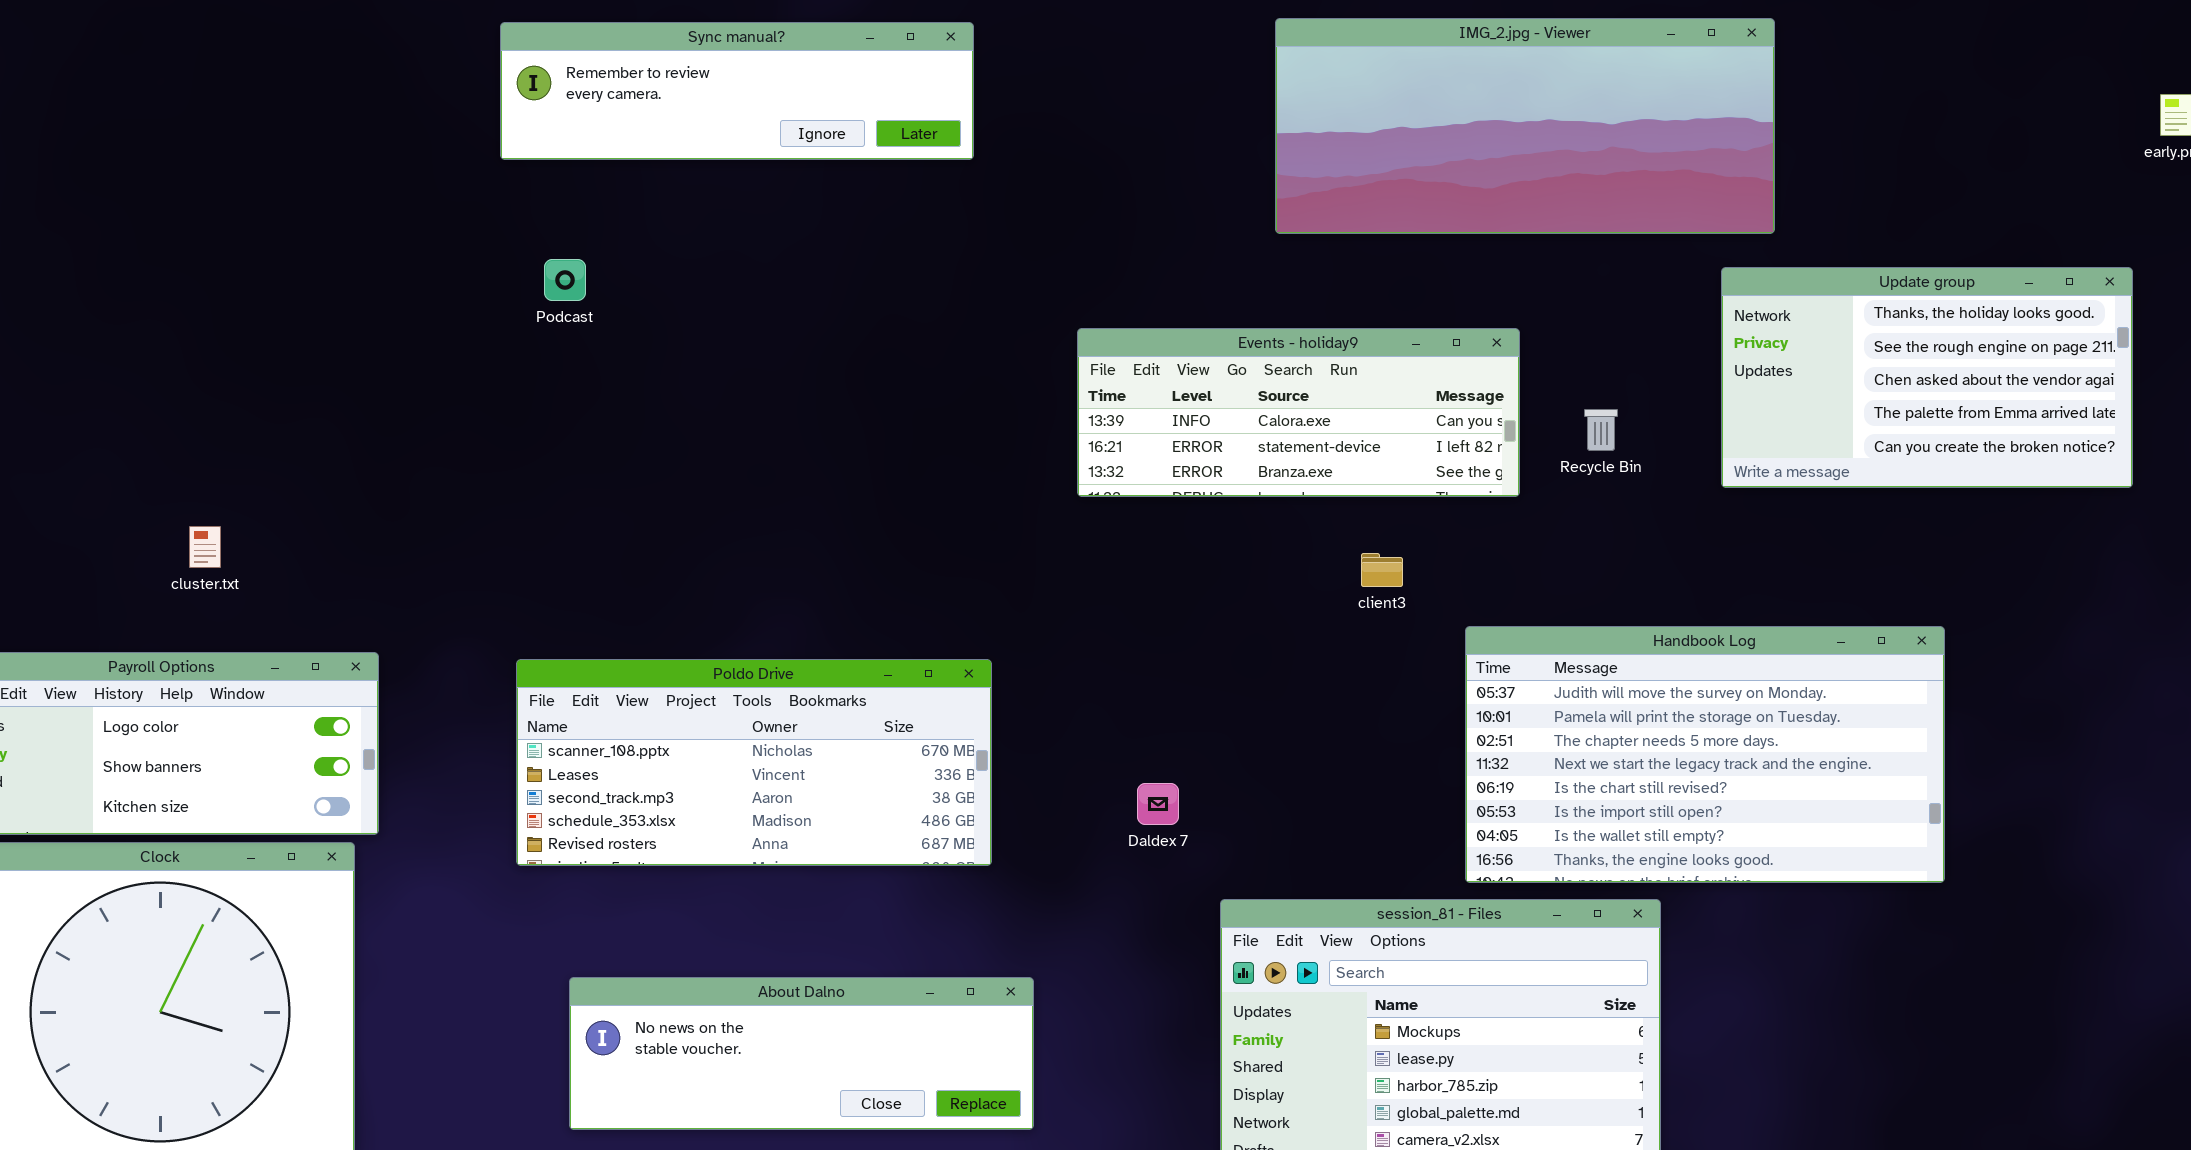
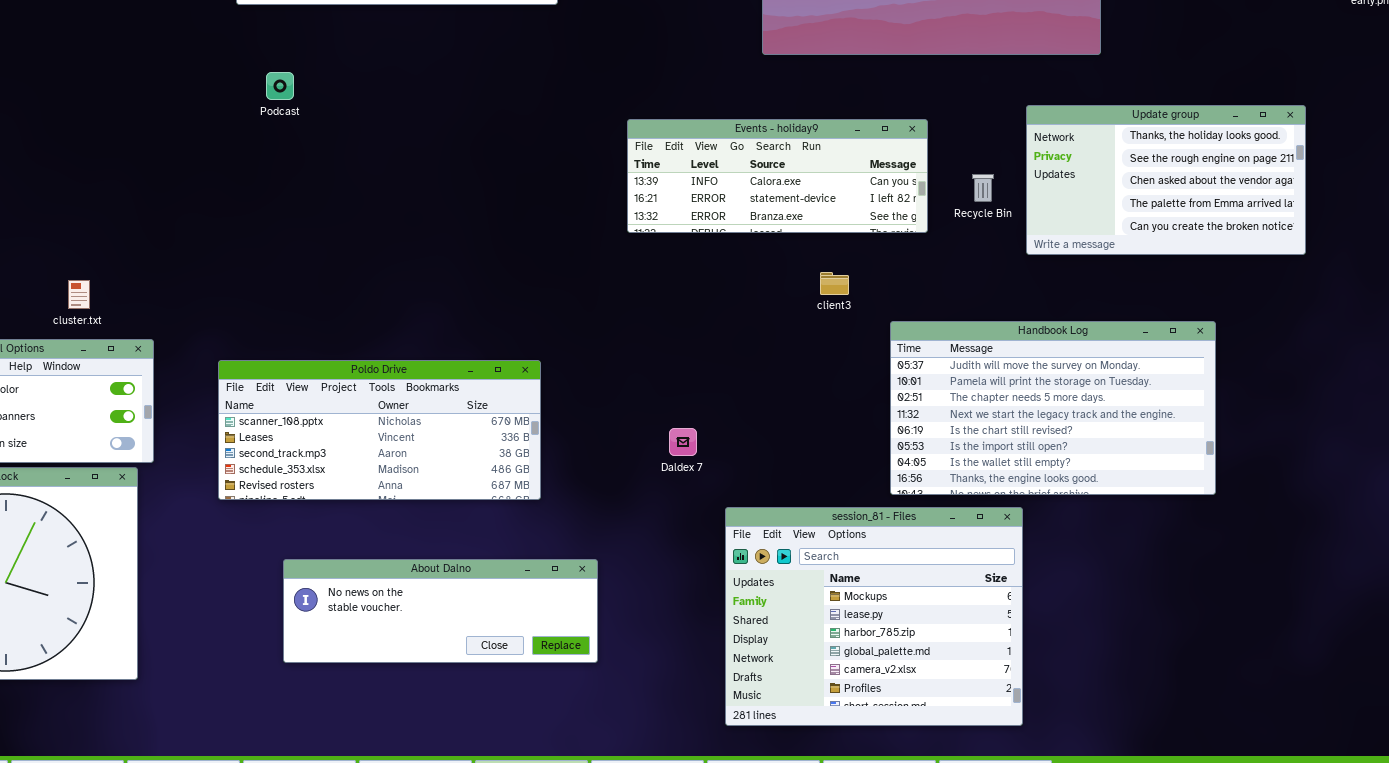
Update group: [1721,267,2133,488] -> [1026,105,1306,255], moved
cluster.txt: [189,526,221,568] -> [68,280,90,309], moved
Poldo Drive: [516,659,992,866] -> [218,360,541,500], moved

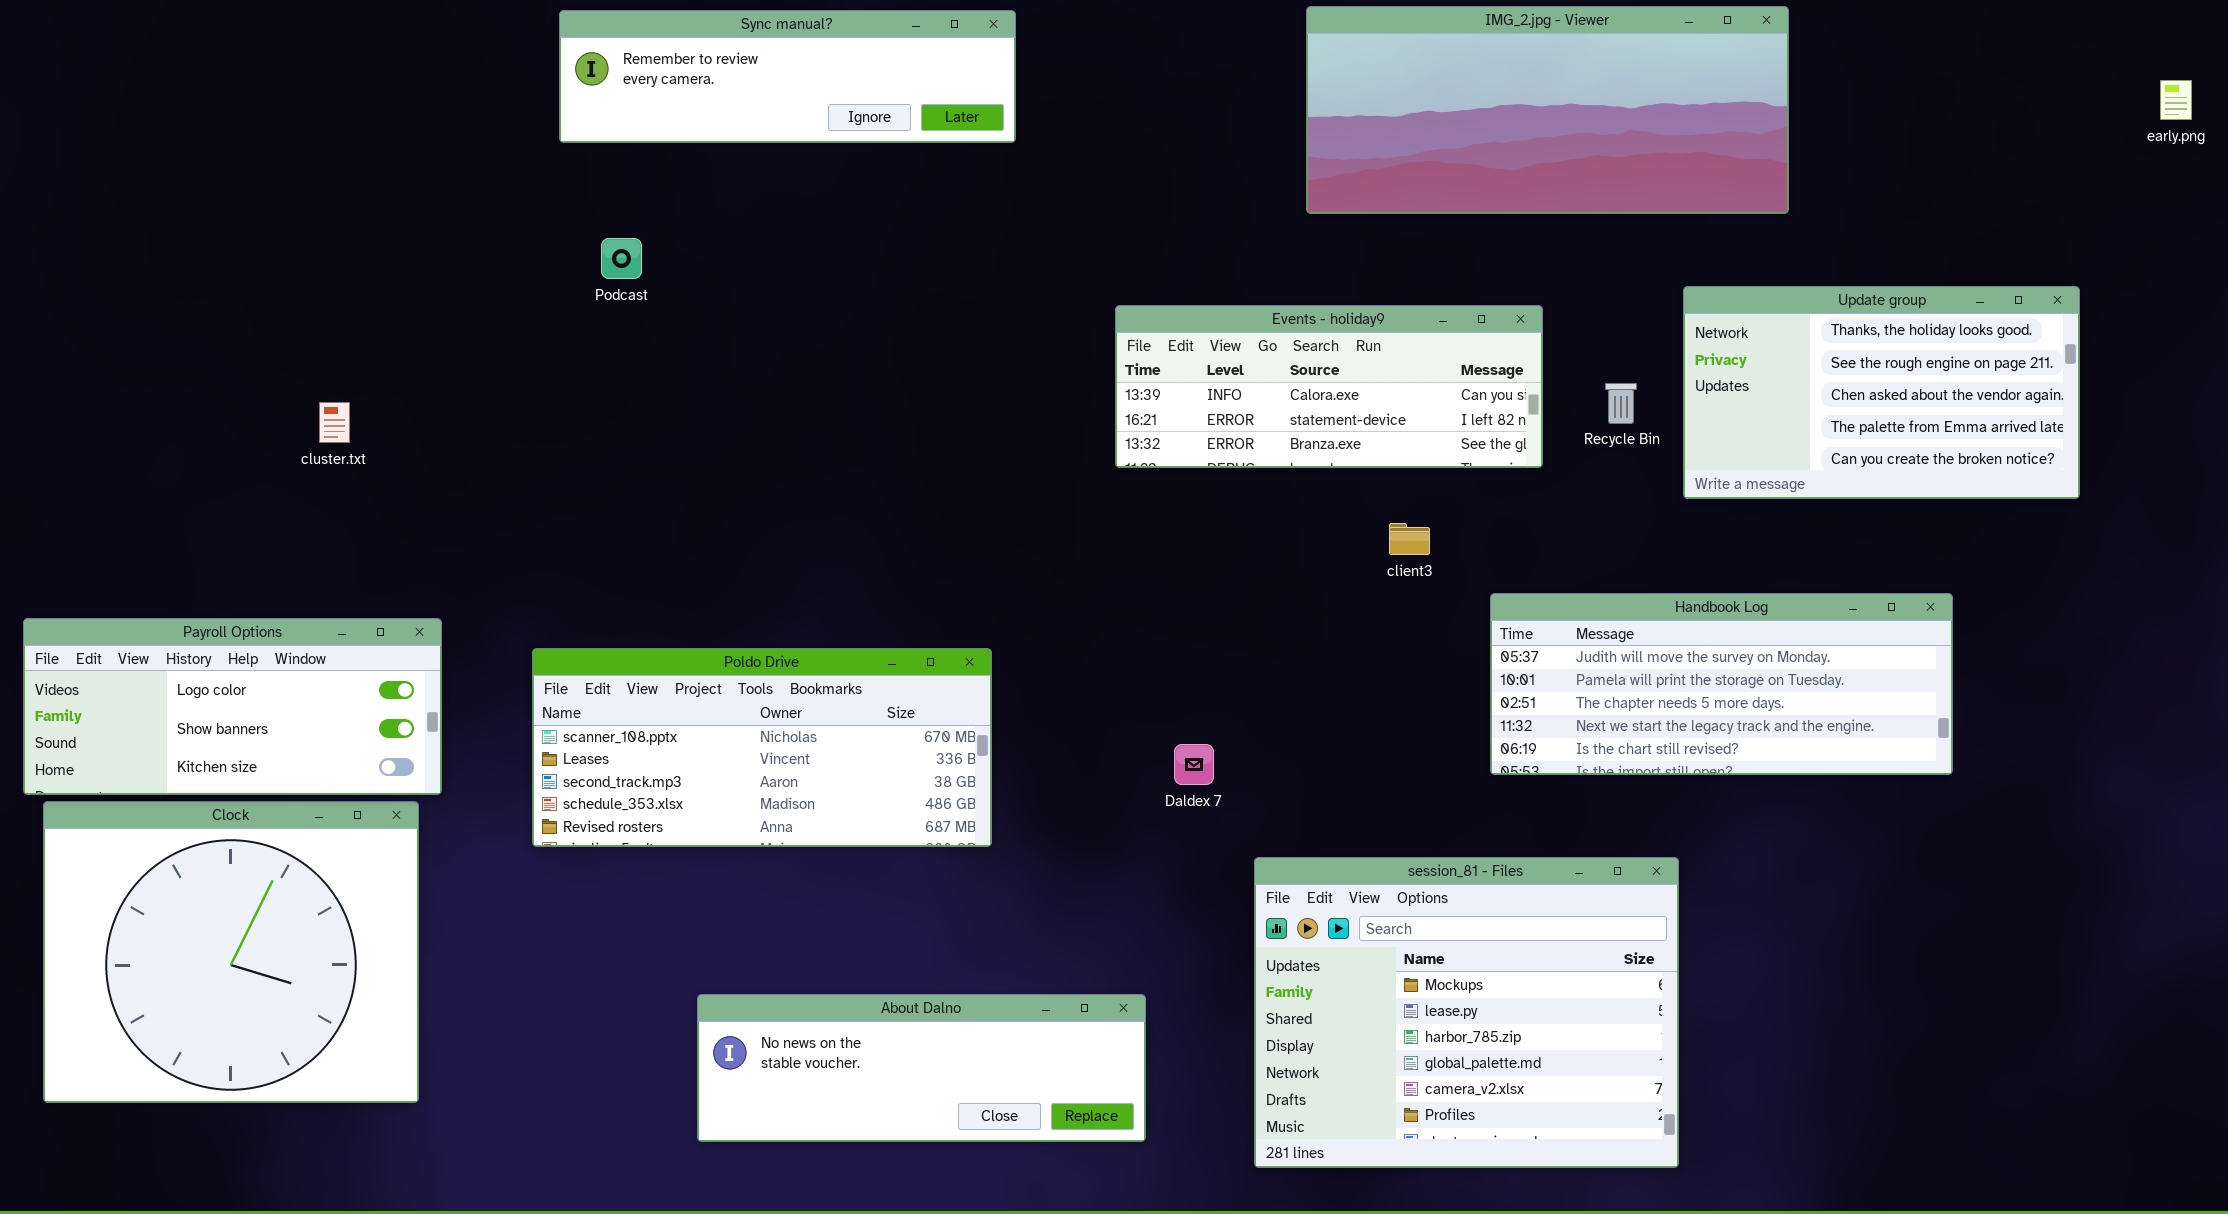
cluster.txt: [68,280,90,309] -> [319,402,350,443], moved
Handbook Log: [890,321,1216,495] -> [1490,593,1953,775], resized
About Dalno: [283,559,598,663] -> [697,994,1146,1142], moved

